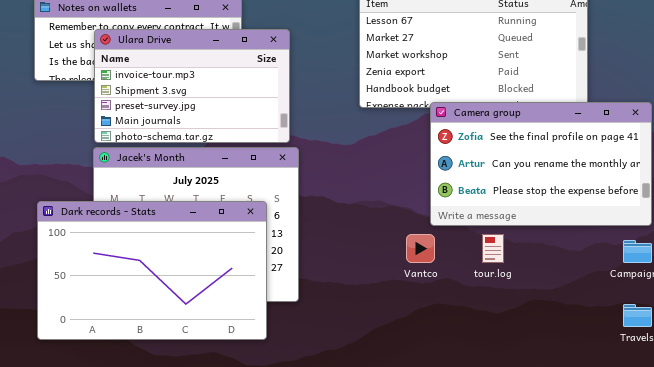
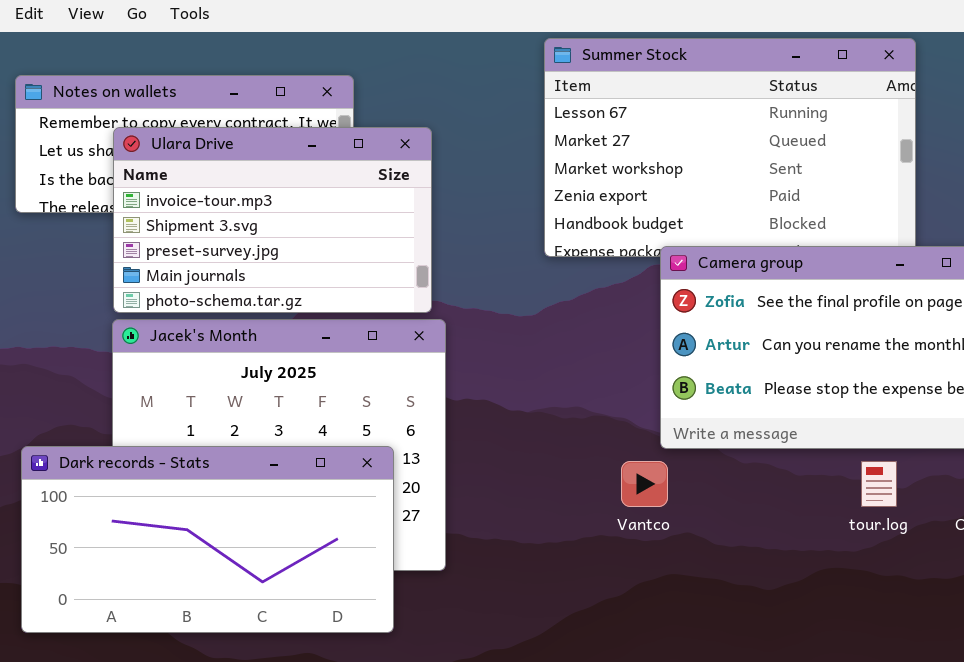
Dark records - Stats: [37,201,267,340] -> [21,446,394,633], resized
tour.log: [482,234,504,263] -> [861,461,897,507], moved

